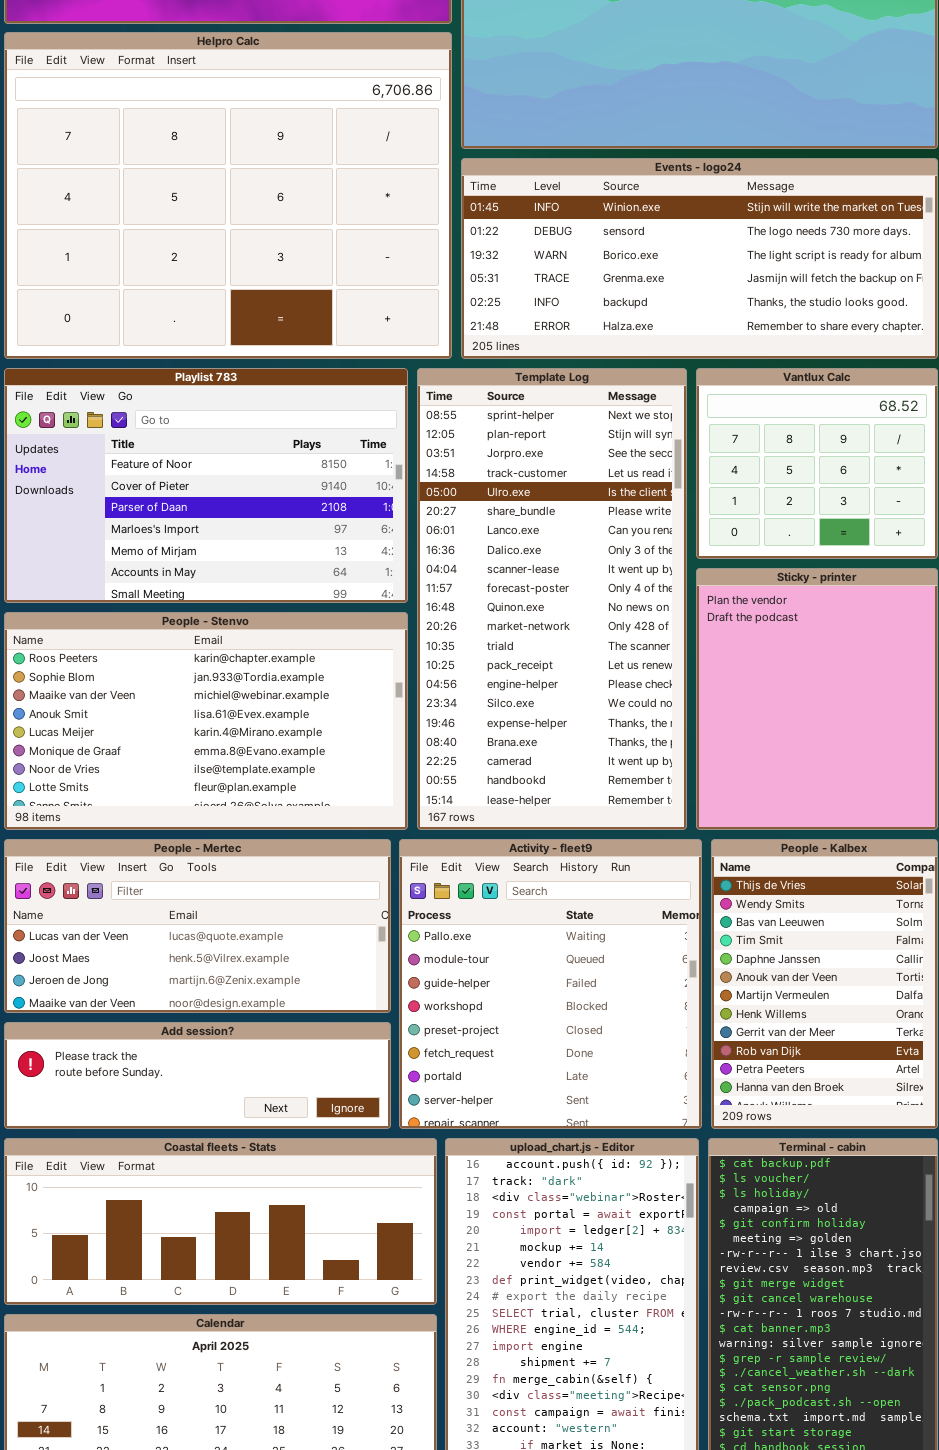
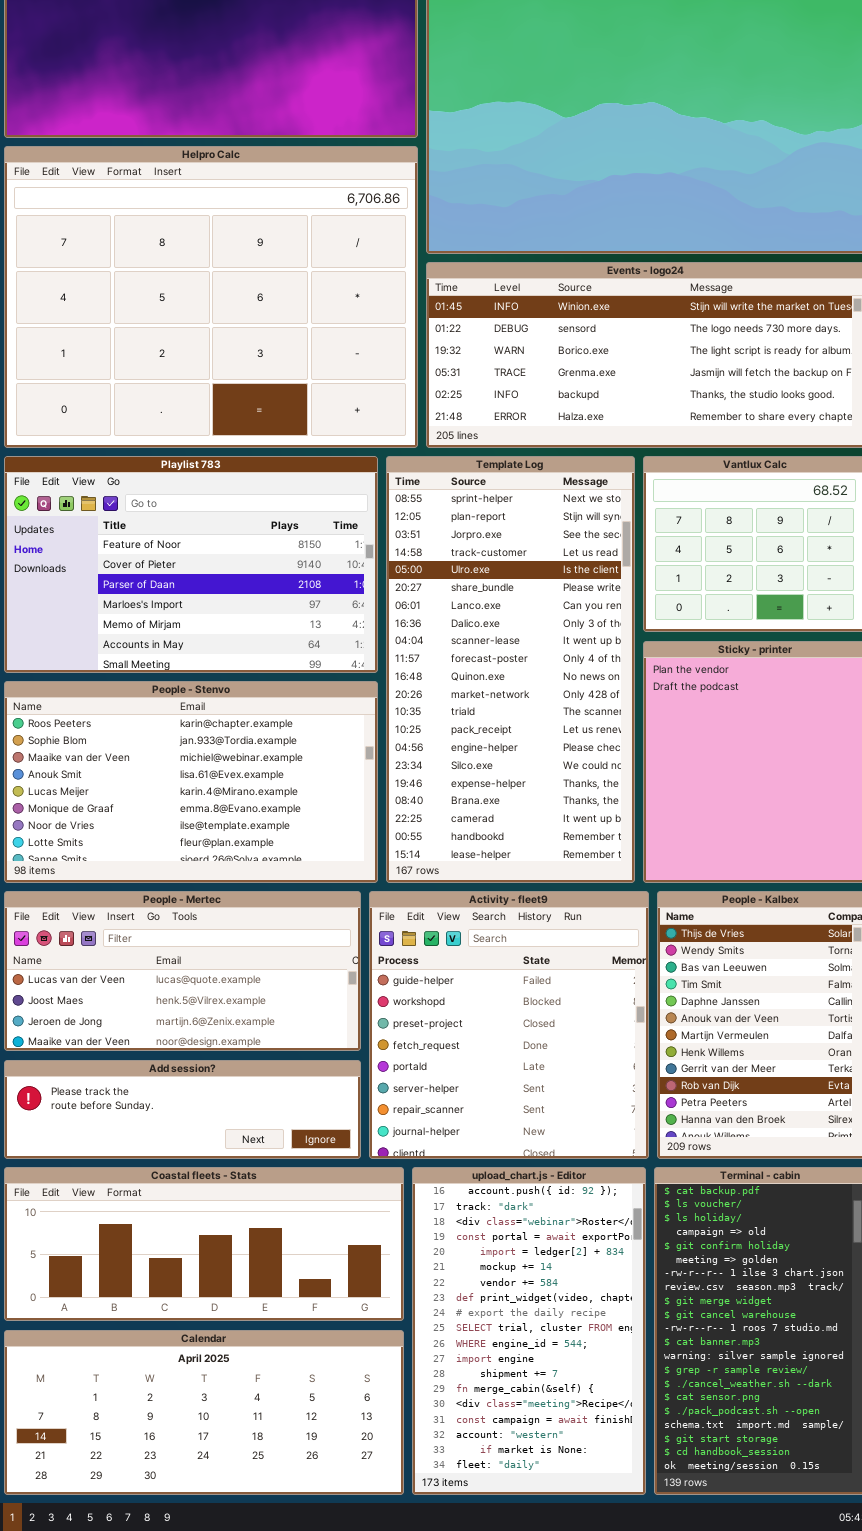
Activity - fleet9: [399,839,702,1129] -> [369,891,649,1159], scrolled down 2 rows

